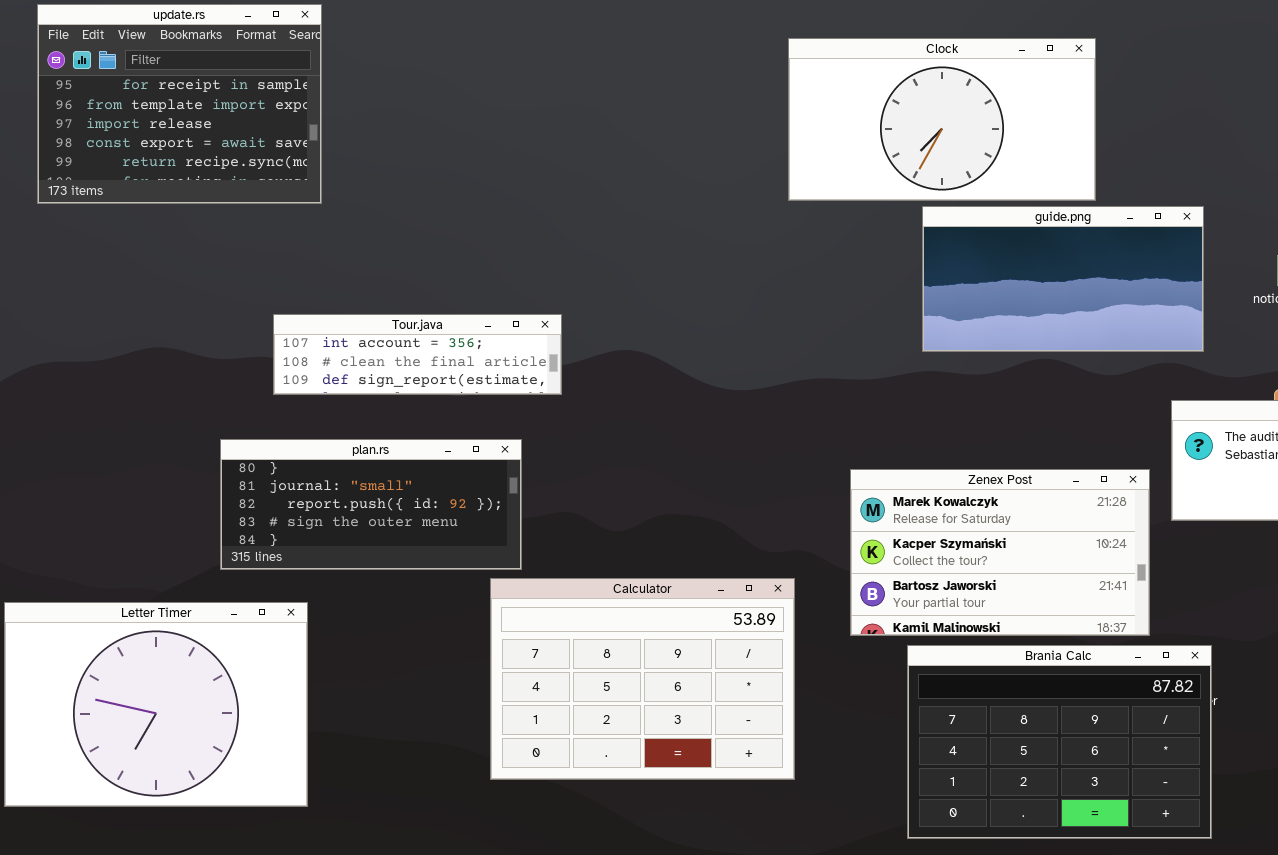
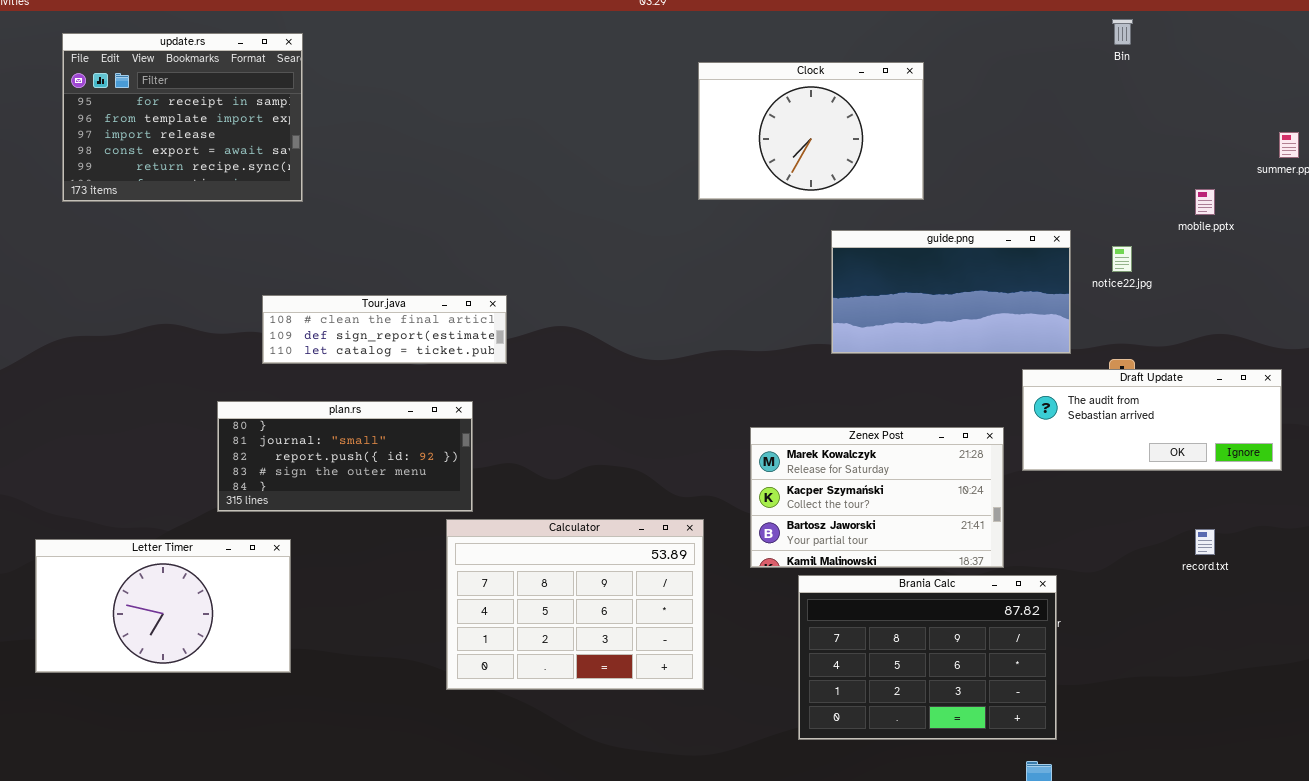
Clock: [788,38,1096,201] -> [698,62,924,200], resized
guide.png: [922,206,1204,352] -> [831,230,1071,354], moved
Tour.java: [273,314,562,395] -> [262,295,507,364], scrolled down 1 row
Letter Timer: [4,602,308,807] -> [35,539,291,673], resized

